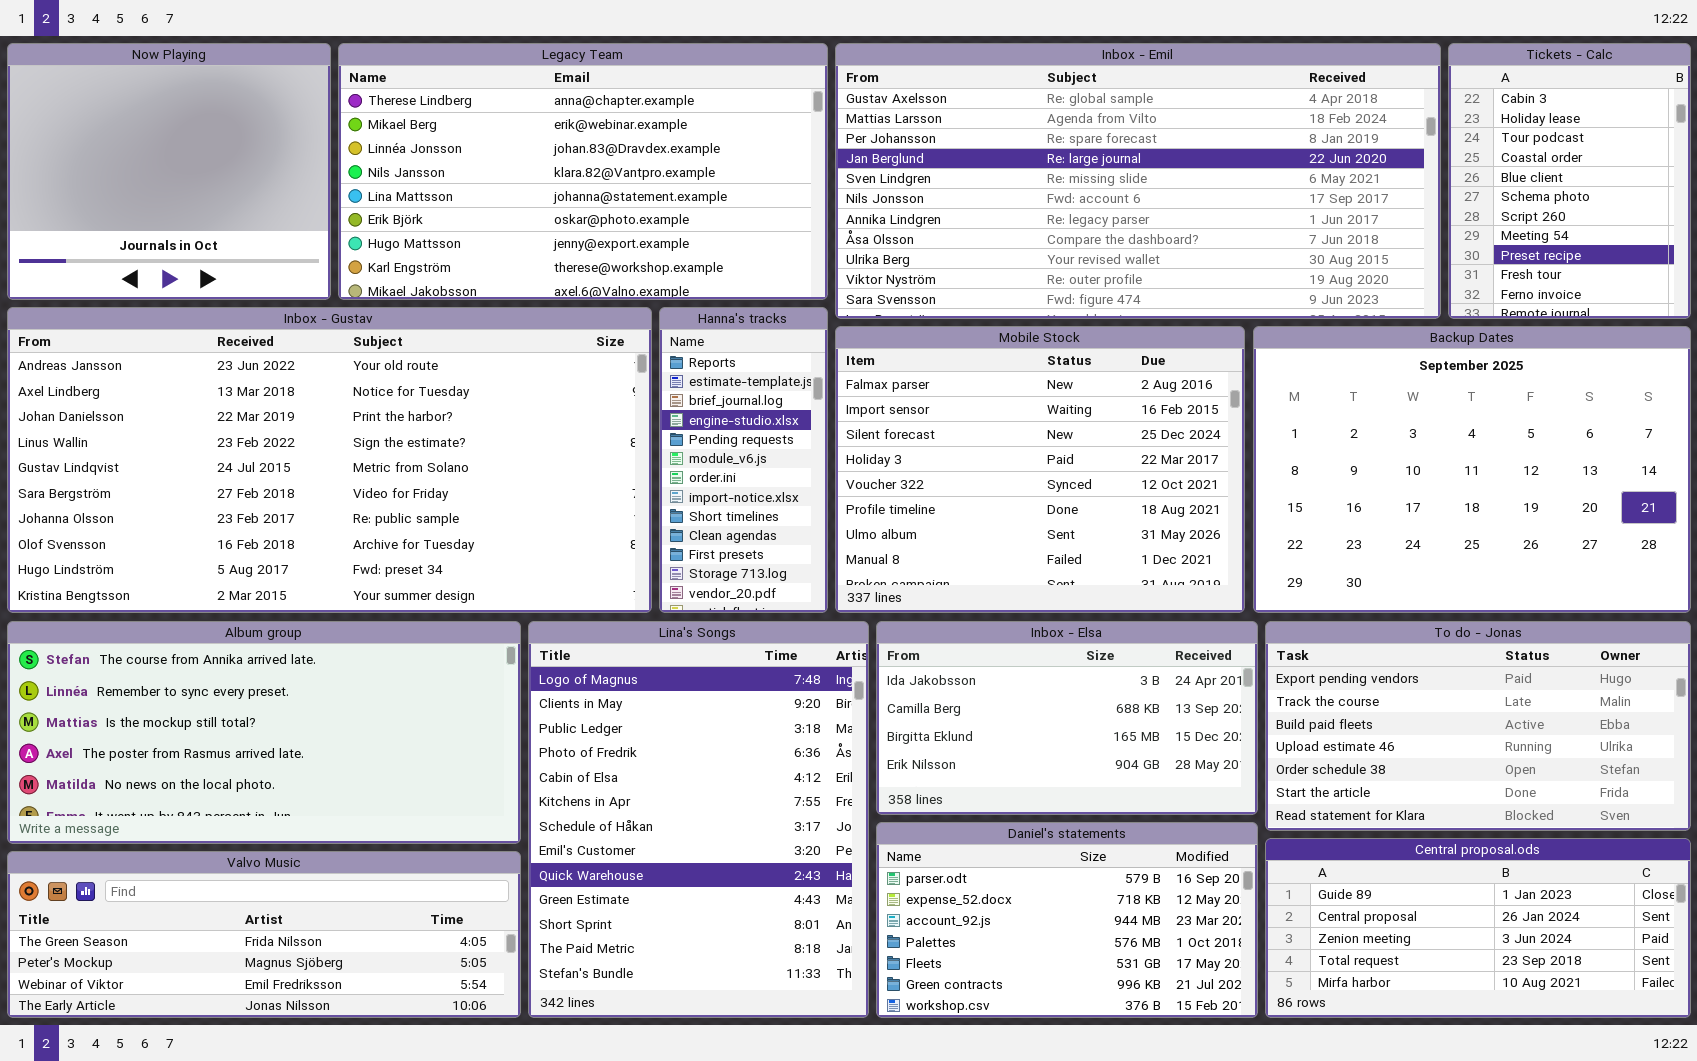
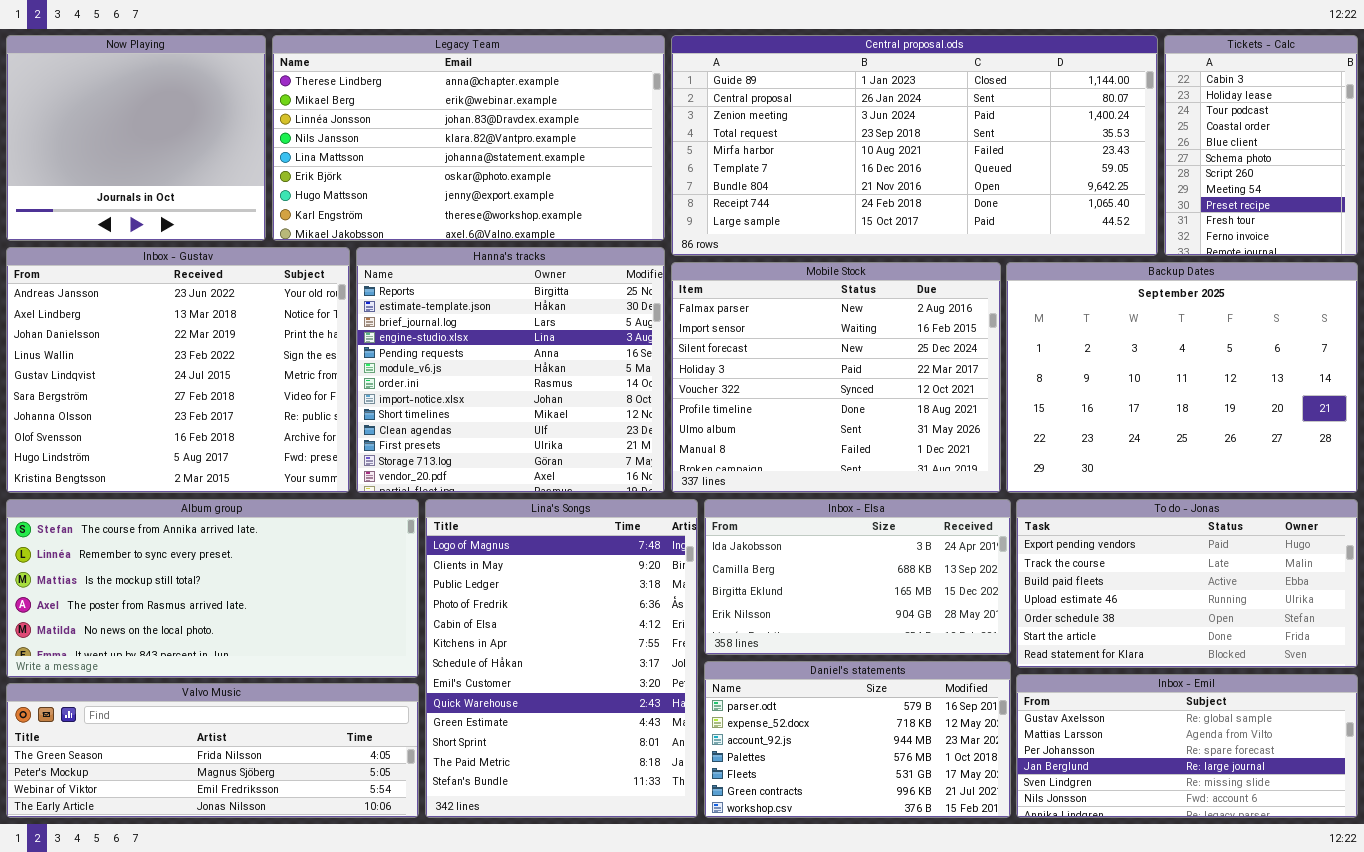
Inbox - Emil: [835,43,1441,319] -> [1016,674,1358,818], moved, resized
Inbox - Gustav: [7,307,652,613] -> [6,247,350,493], resized
Hanna's tracks: [659,307,828,613] -> [356,247,665,493], resized
Central proposal.ods: [1265,838,1691,1018] -> [671,35,1158,256], moved, resized

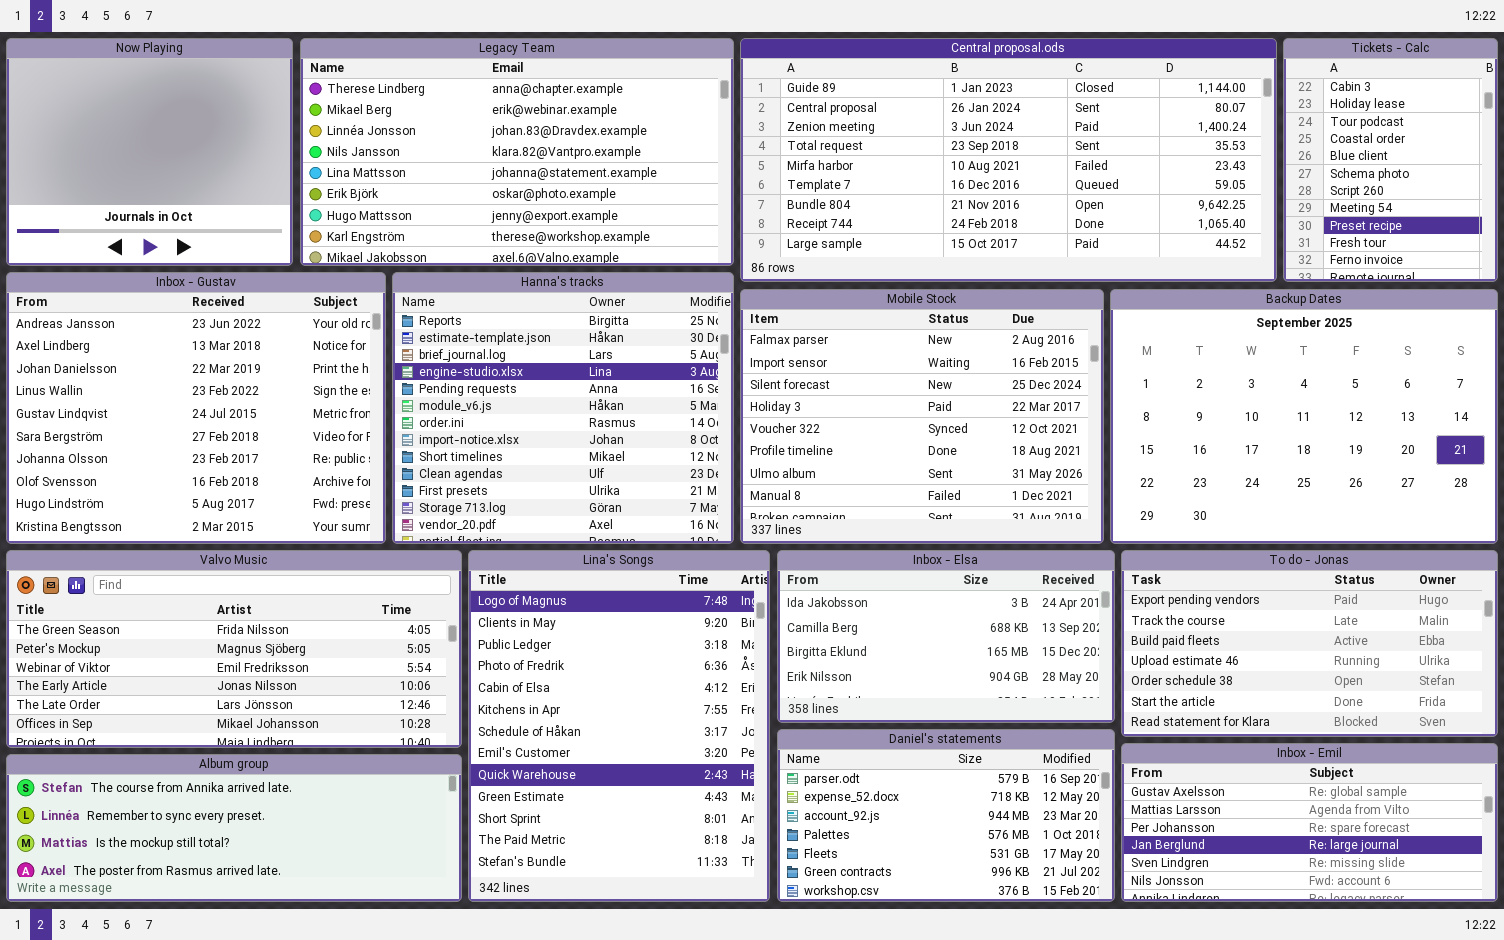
Album group: [6,499,419,678] -> [6,754,462,902], moved, resized
Valvo Music: [6,683,419,818] -> [6,550,462,748], moved, resized

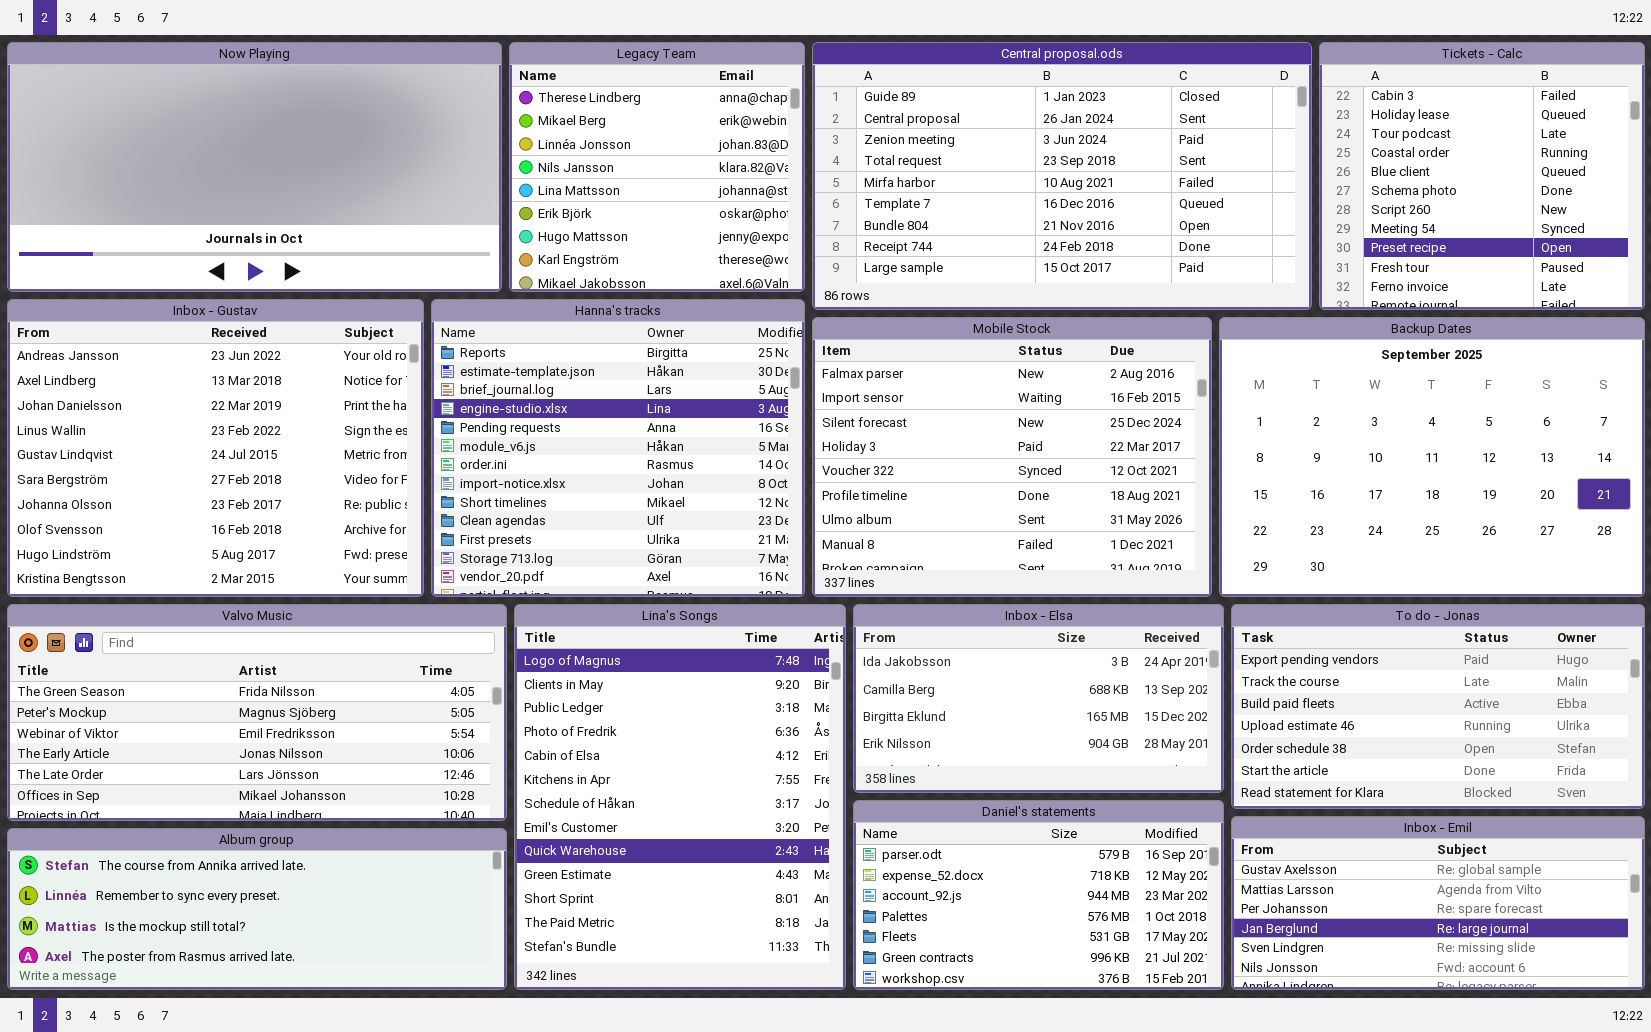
Now Playing: [6,38,293,266] -> [7,42,502,292], resized
Legacy Team: [300,38,734,266] -> [509,42,805,292], resized
Central proposal.ods: [740,38,1277,282] -> [812,42,1312,310], resized
Tickets - Calc: [1283,38,1498,282] -> [1319,42,1645,310], resized

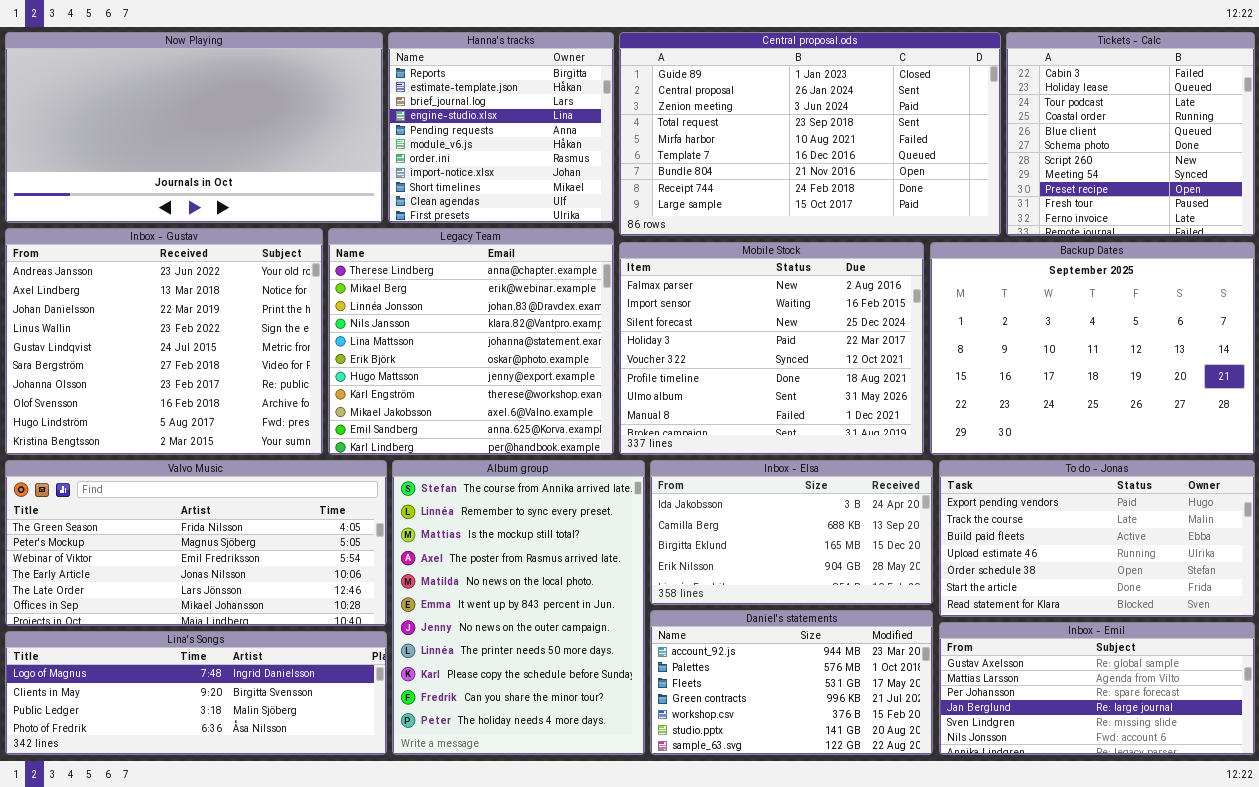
Legacy Team: [509,42,805,292] -> [328,228,614,455], moved, resized
Hanna's tracks: [431,299,805,597] -> [388,32,614,223], moved, resized
Lina's Songs: [514,604,846,990] -> [5,631,387,755], moved, resized
Daniel's statements: [853,800,1224,990] -> [650,610,933,755], scrolled down 2 rows
Album group: [7,828,507,990] -> [392,460,645,755], moved, resized

